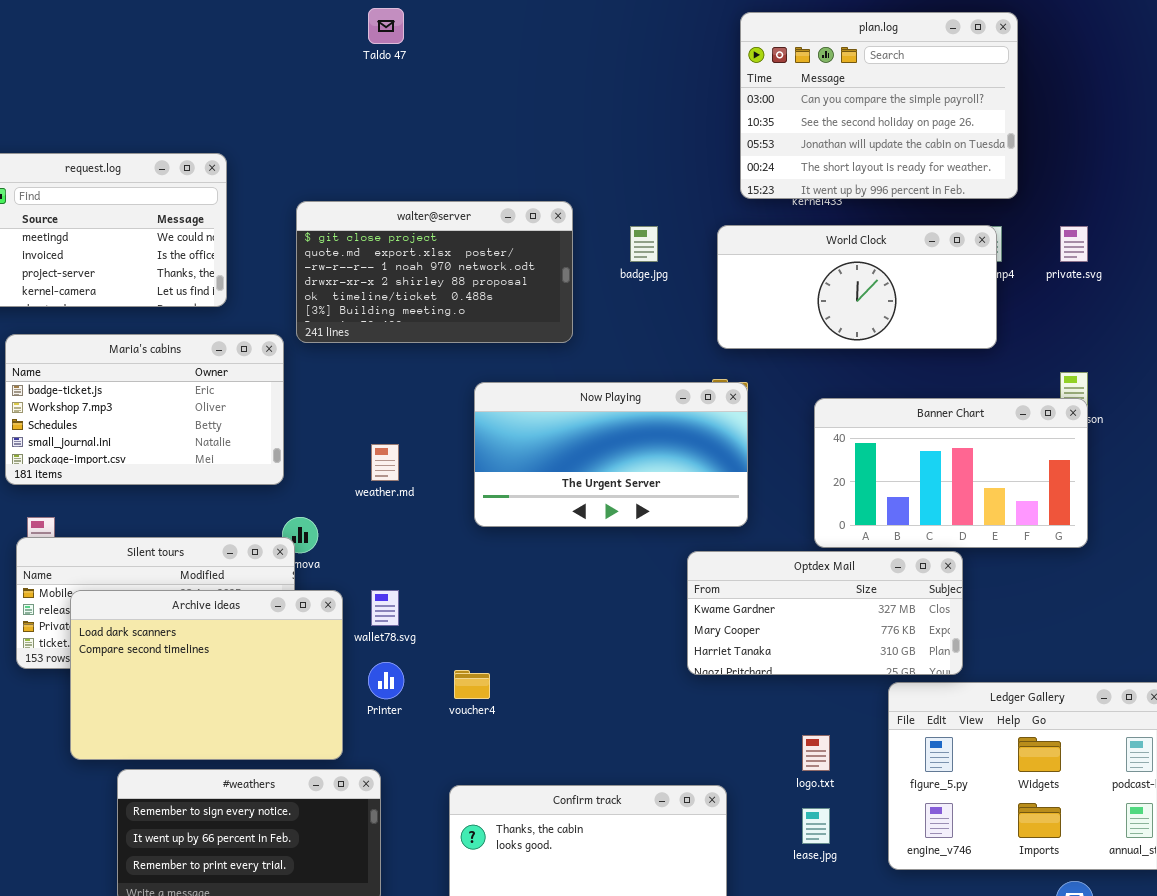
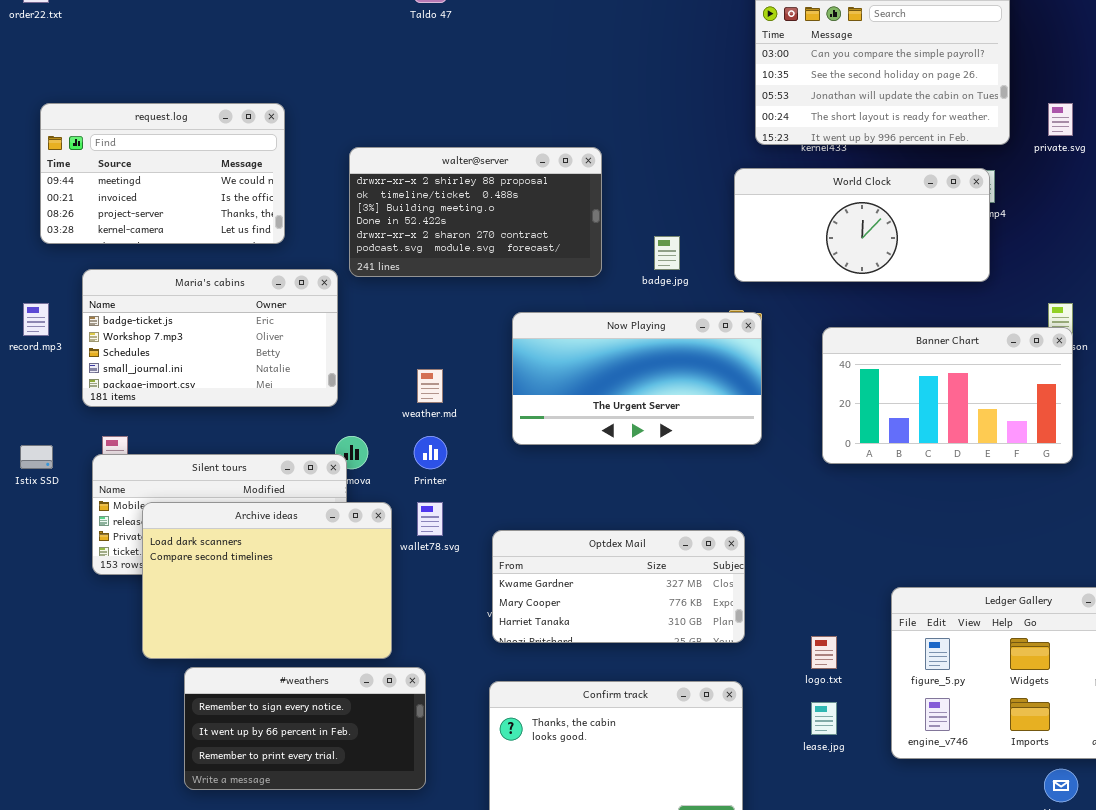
walter@server: [296,201,573,343] -> [349,147,602,277], scrolled down 3 rows
badge.jpg: [630,226,658,262] -> [654,236,680,270], moved
private.svg: [1060,226,1088,262] -> [1048,103,1073,136], moved
Optdex Mail: [687,551,963,675] -> [492,530,745,643], moved
Printer: [368,662,404,699] -> [414,436,447,469], moved

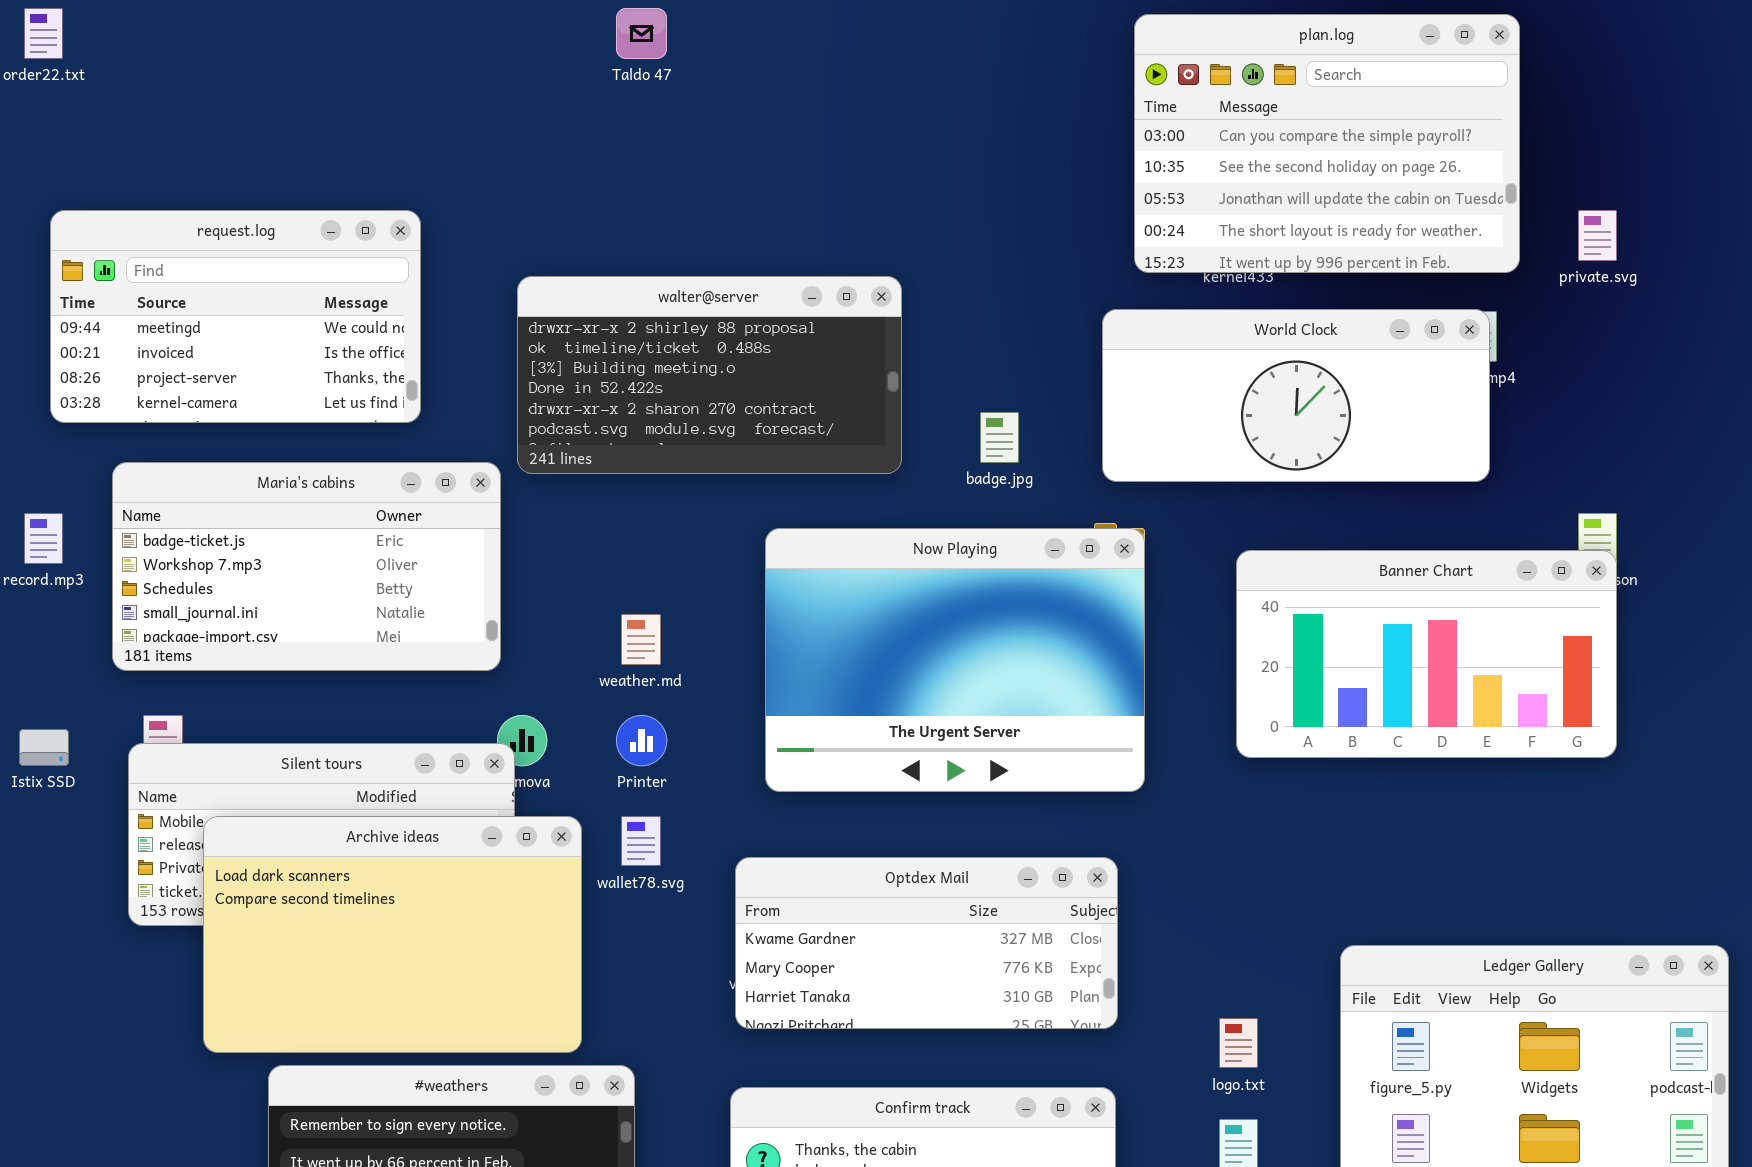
Now Playing: [512,312,762,445] -> [765,528,1145,792], resized

